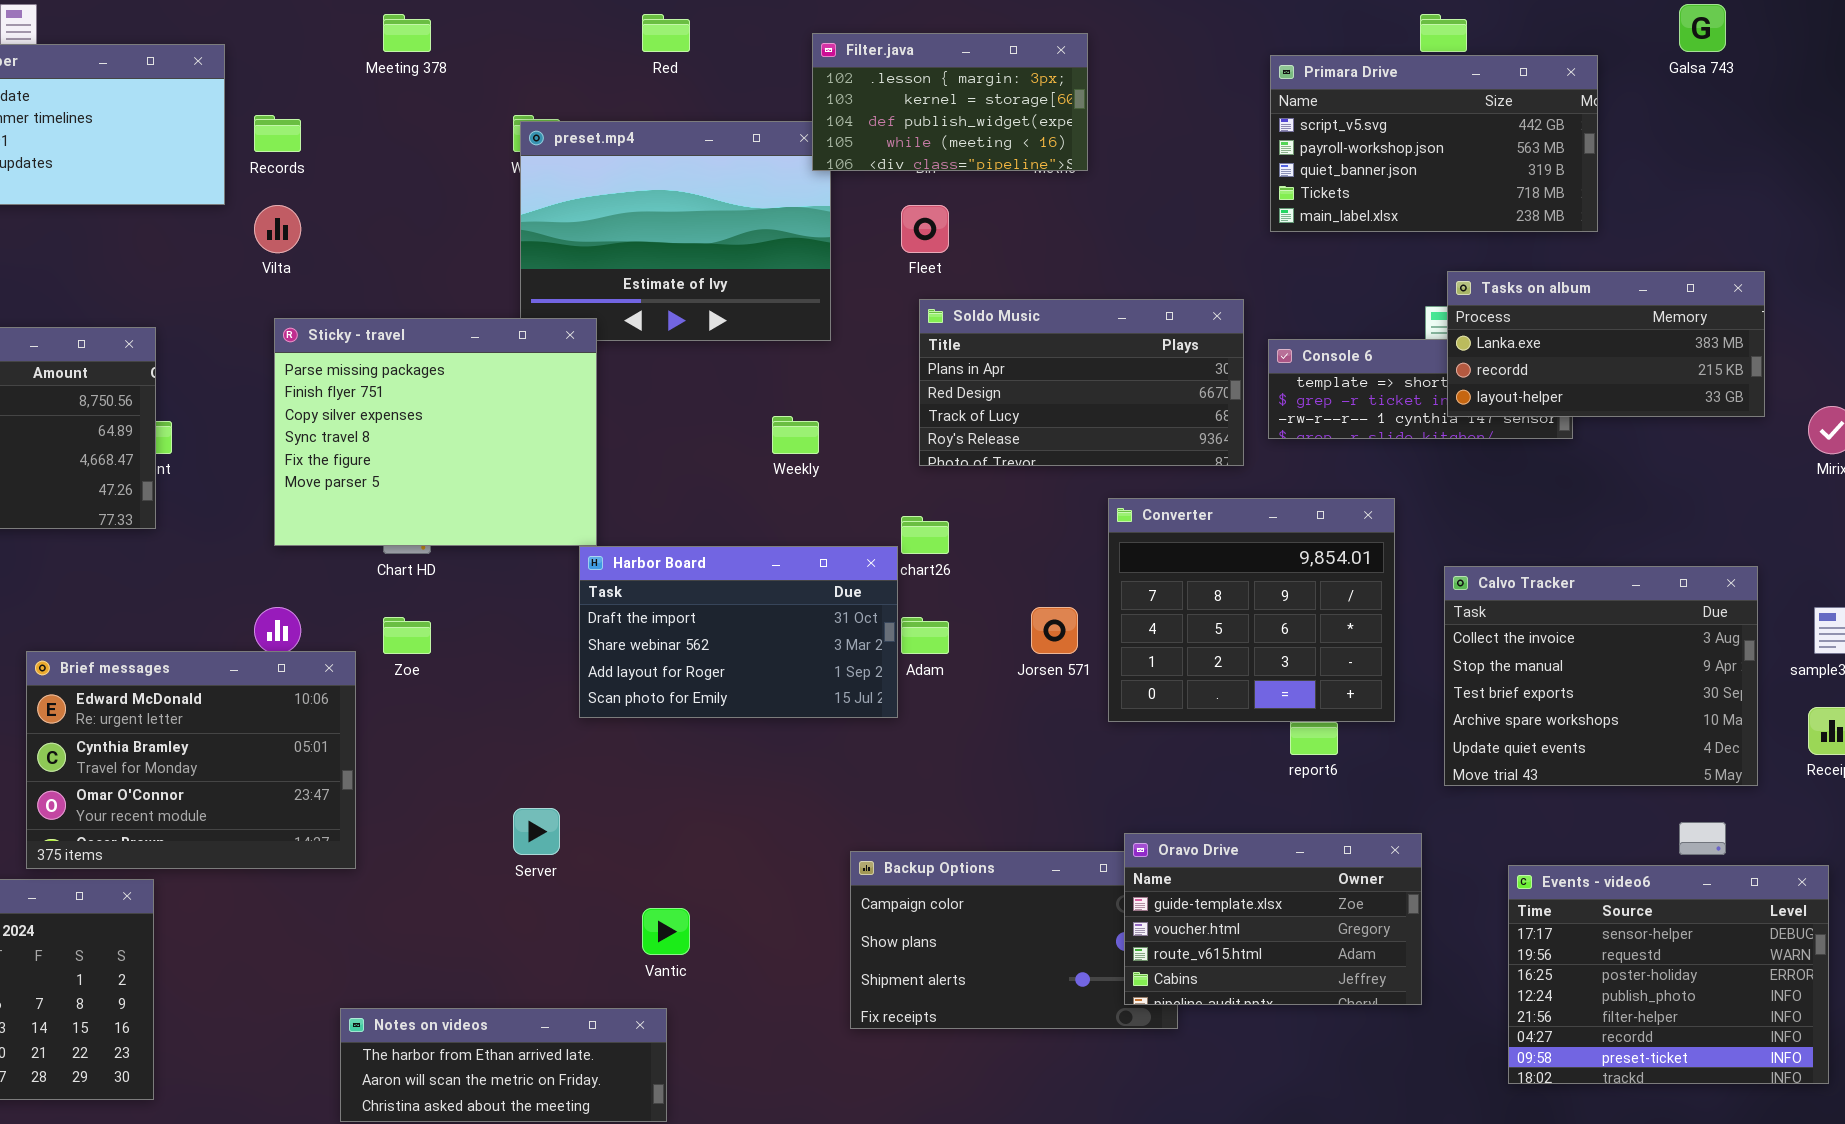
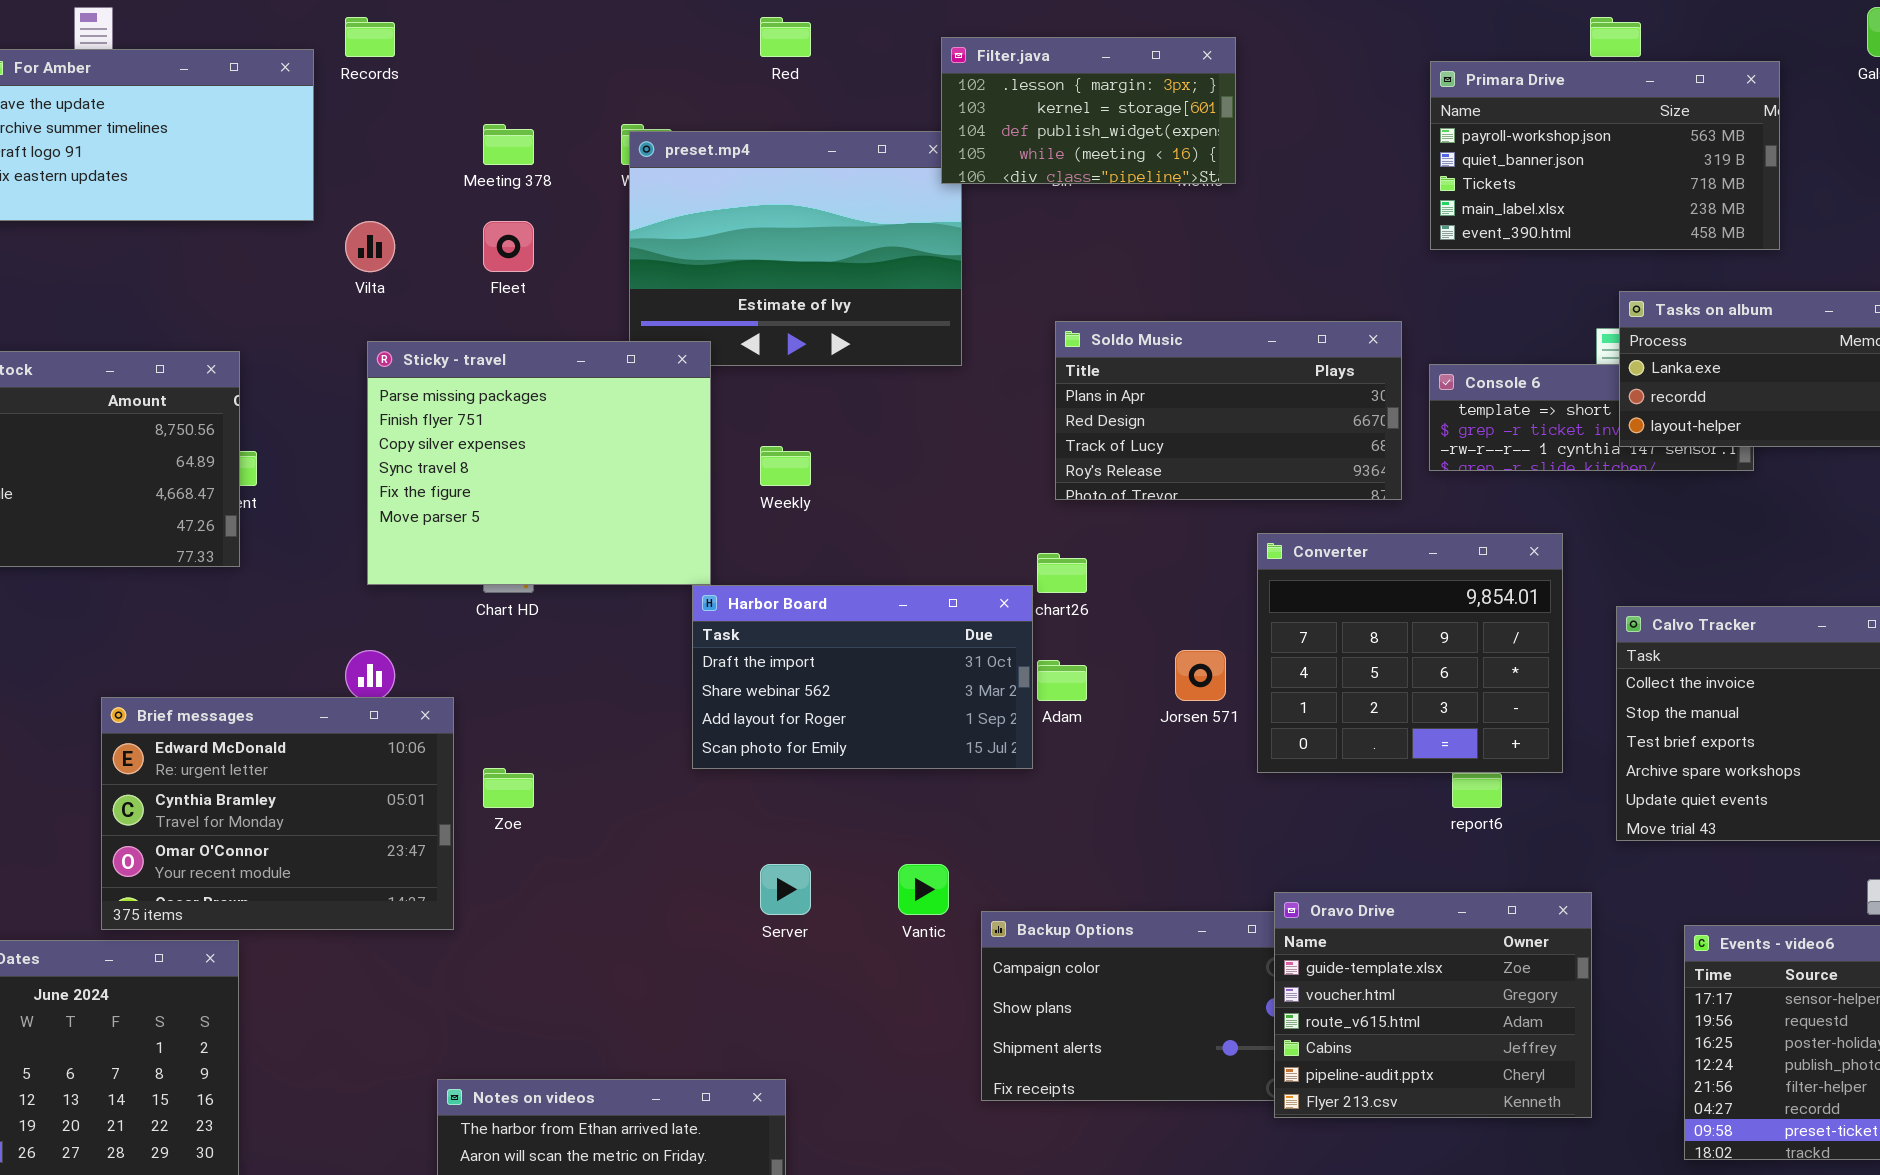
Meeting 378: [383,14,431,52] -> [483,124,534,165], moved
Primara Drive: [1270,55,1598,232] -> [1430,61,1780,250], scrolled down 1 row
Records: [254,115,301,152] -> [345,17,395,57], moved
Fleet: [901,205,949,253] -> [483,221,534,272], moved
Weekly: [772,416,819,454] -> [760,446,811,486], moved
Zoe: [383,617,431,654] -> [483,768,534,808], moved
Server: [513,808,560,855] -> [760,864,811,915], moved
Oravo Drive: [1124,833,1422,1005] -> [1274,892,1592,1118], resized
Vantic: [642,908,690,955] -> [898,864,949,915], moved

